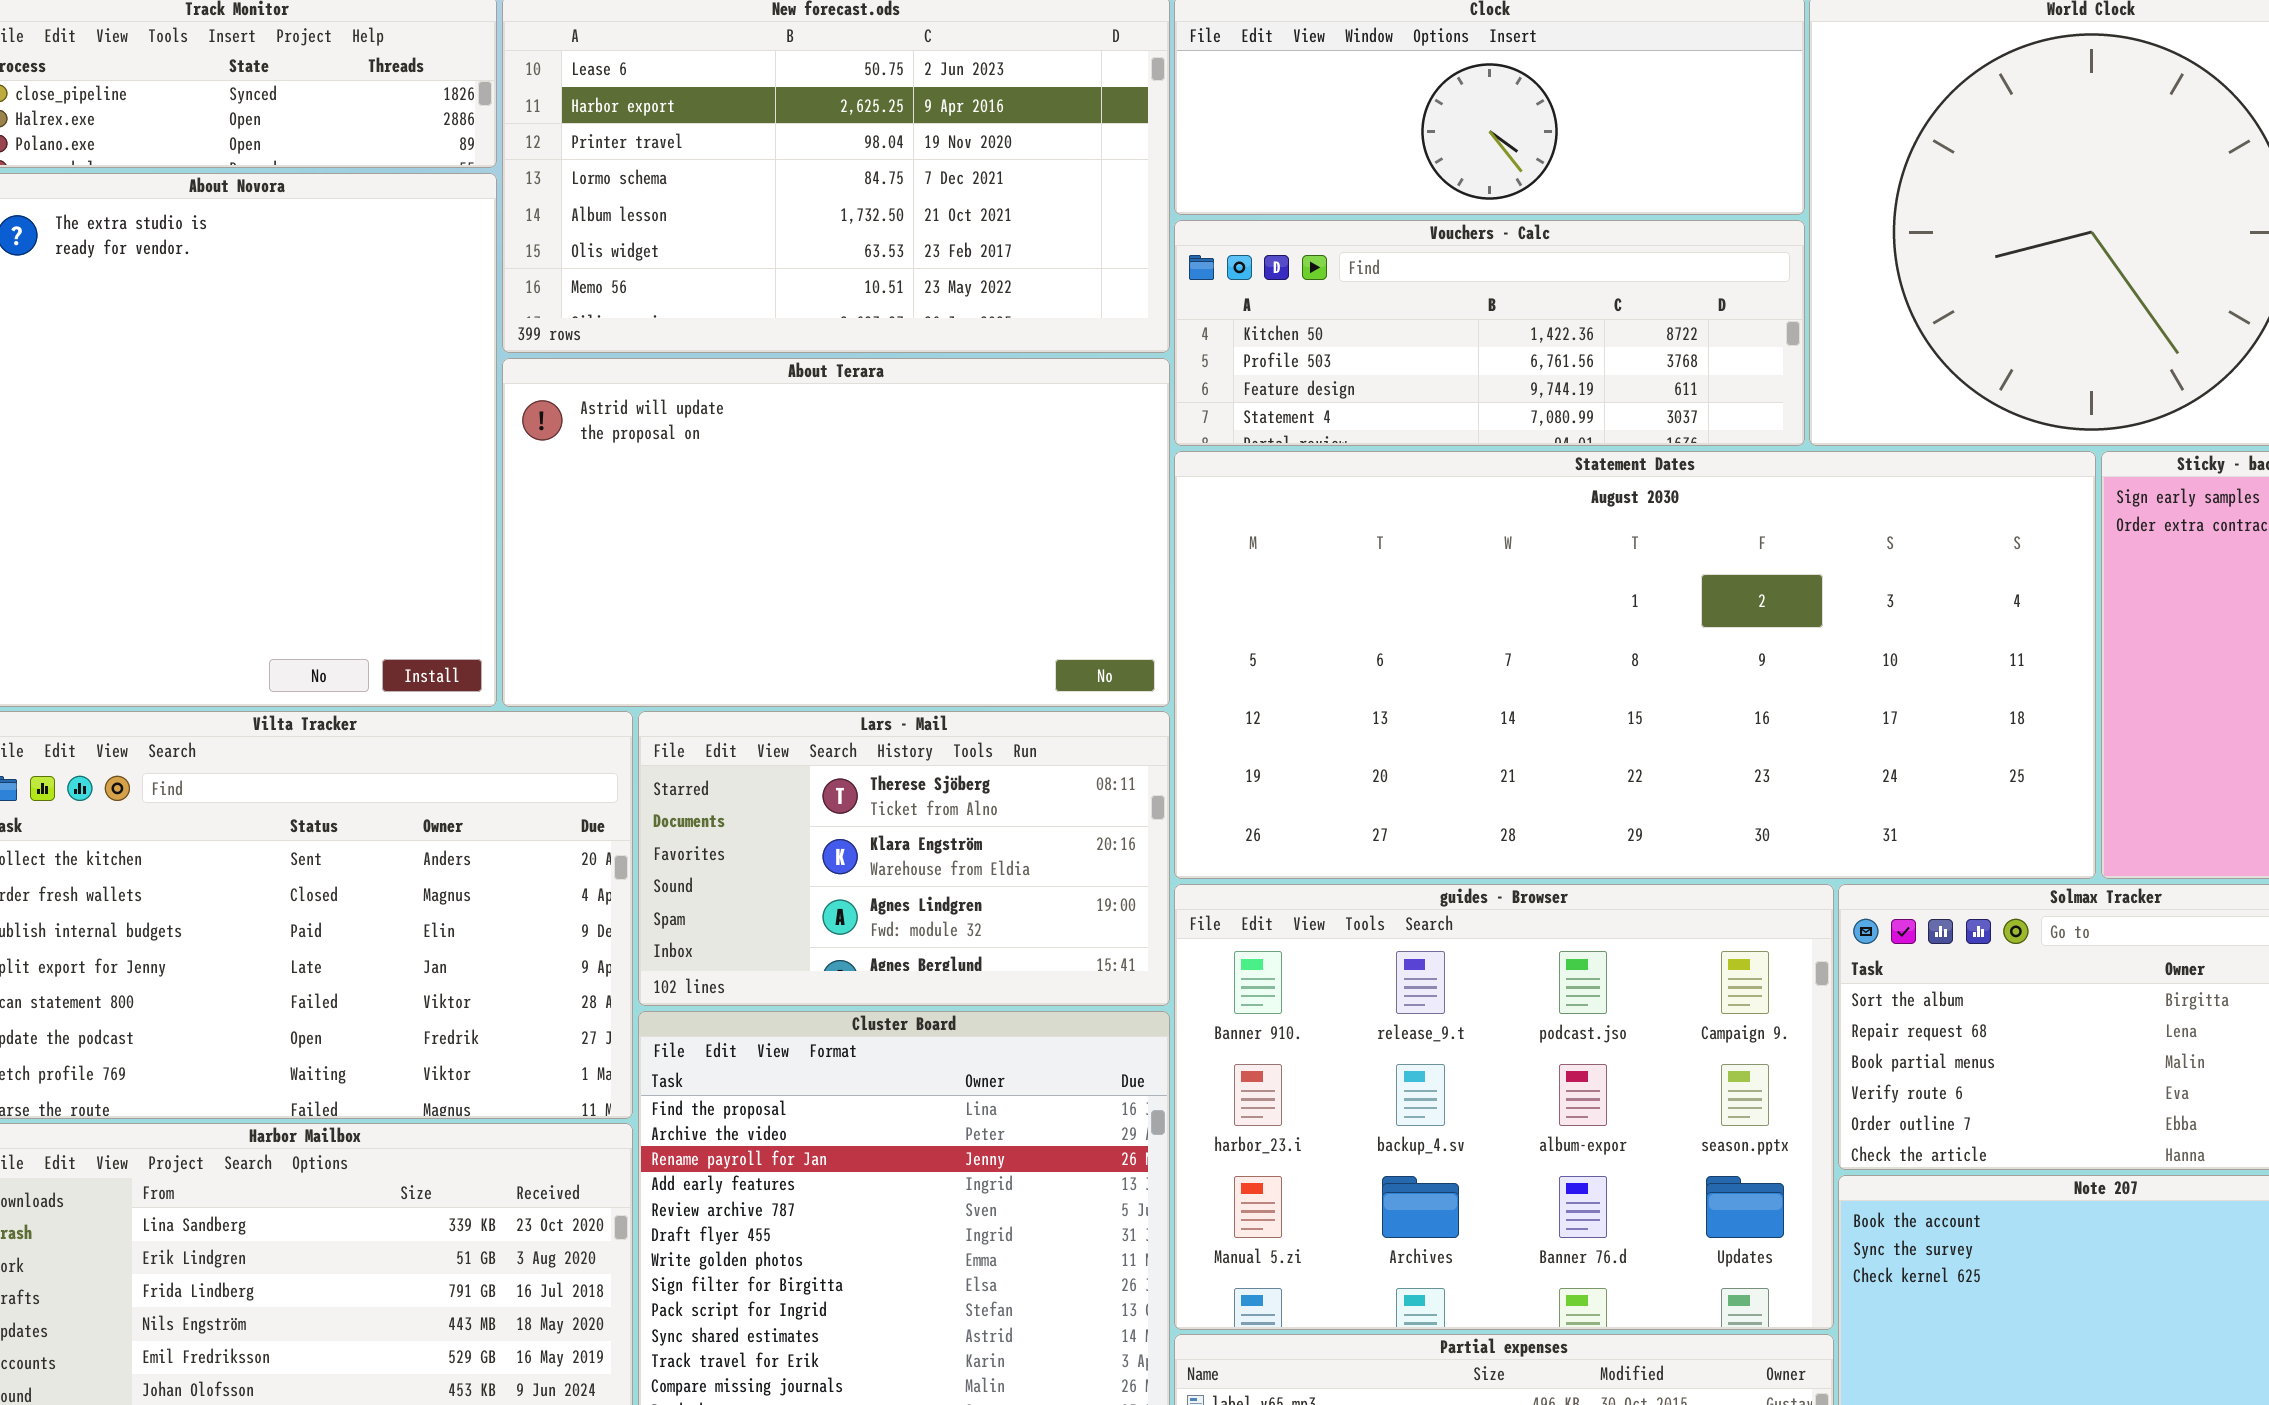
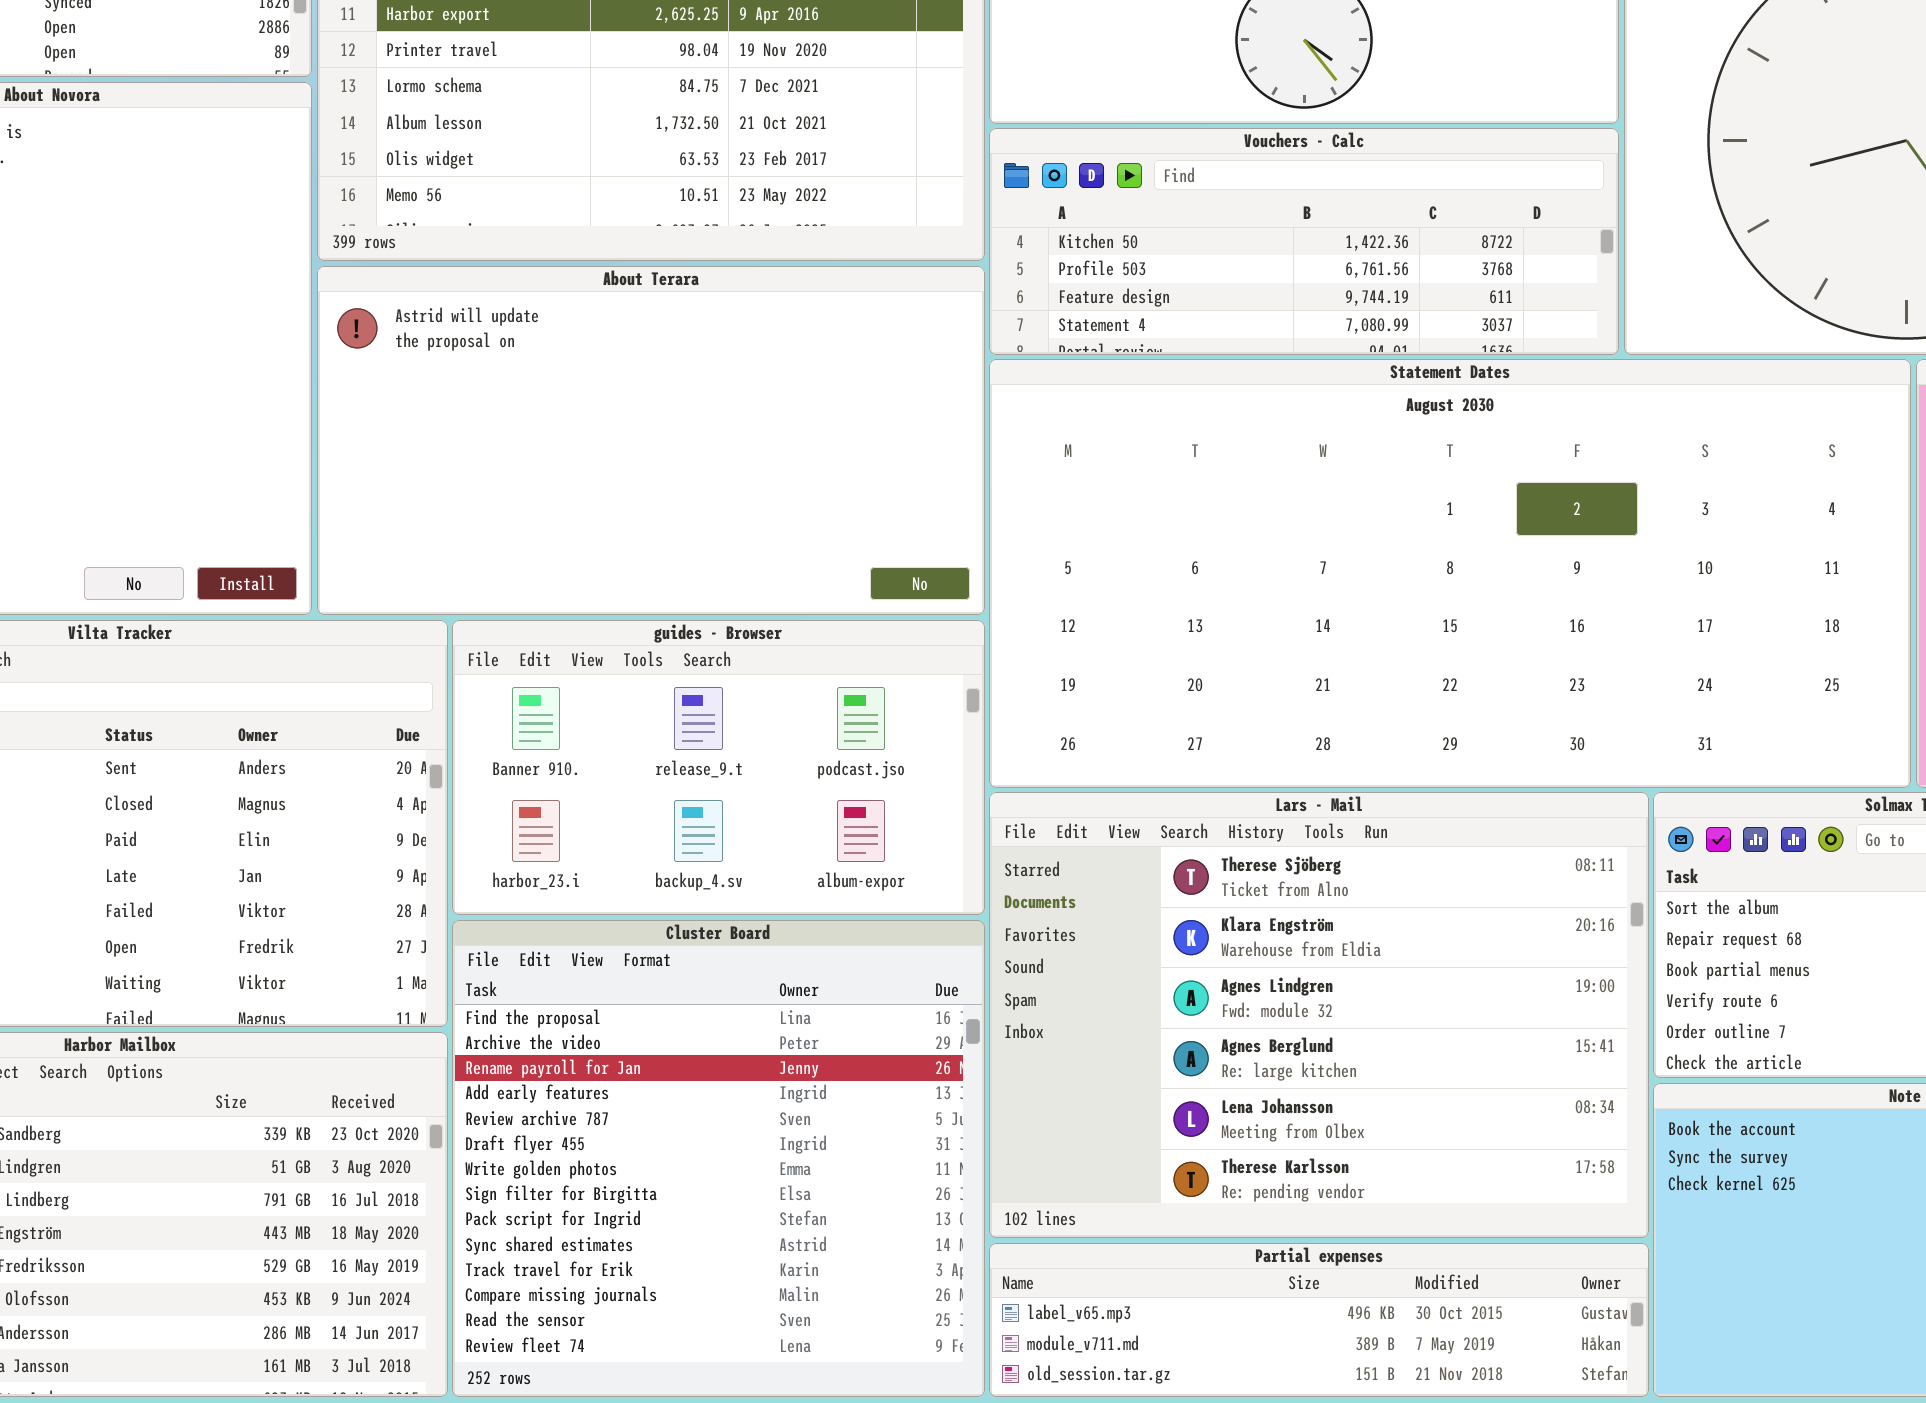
Lars - Mail: [638,711,1170,1006] -> [989,792,1649,1238], moved, resized
guides - Browser: [1174,884,1834,1330] -> [452,620,985,915], moved, resized

